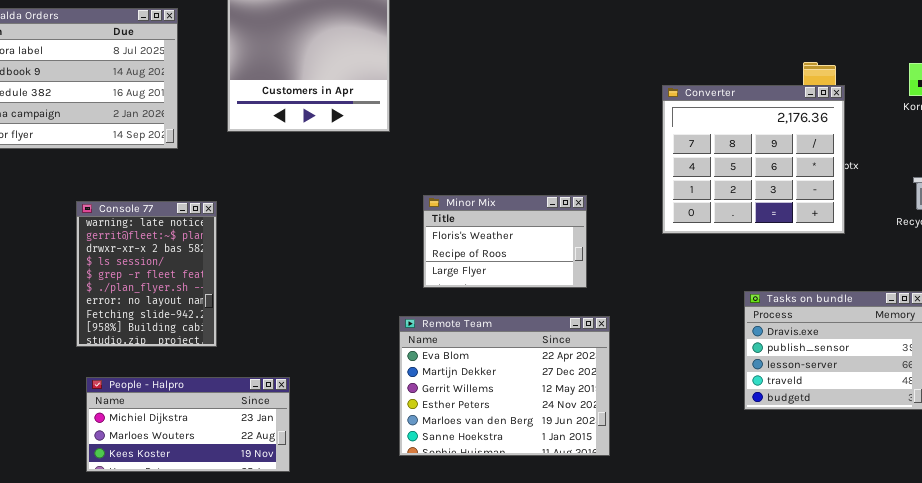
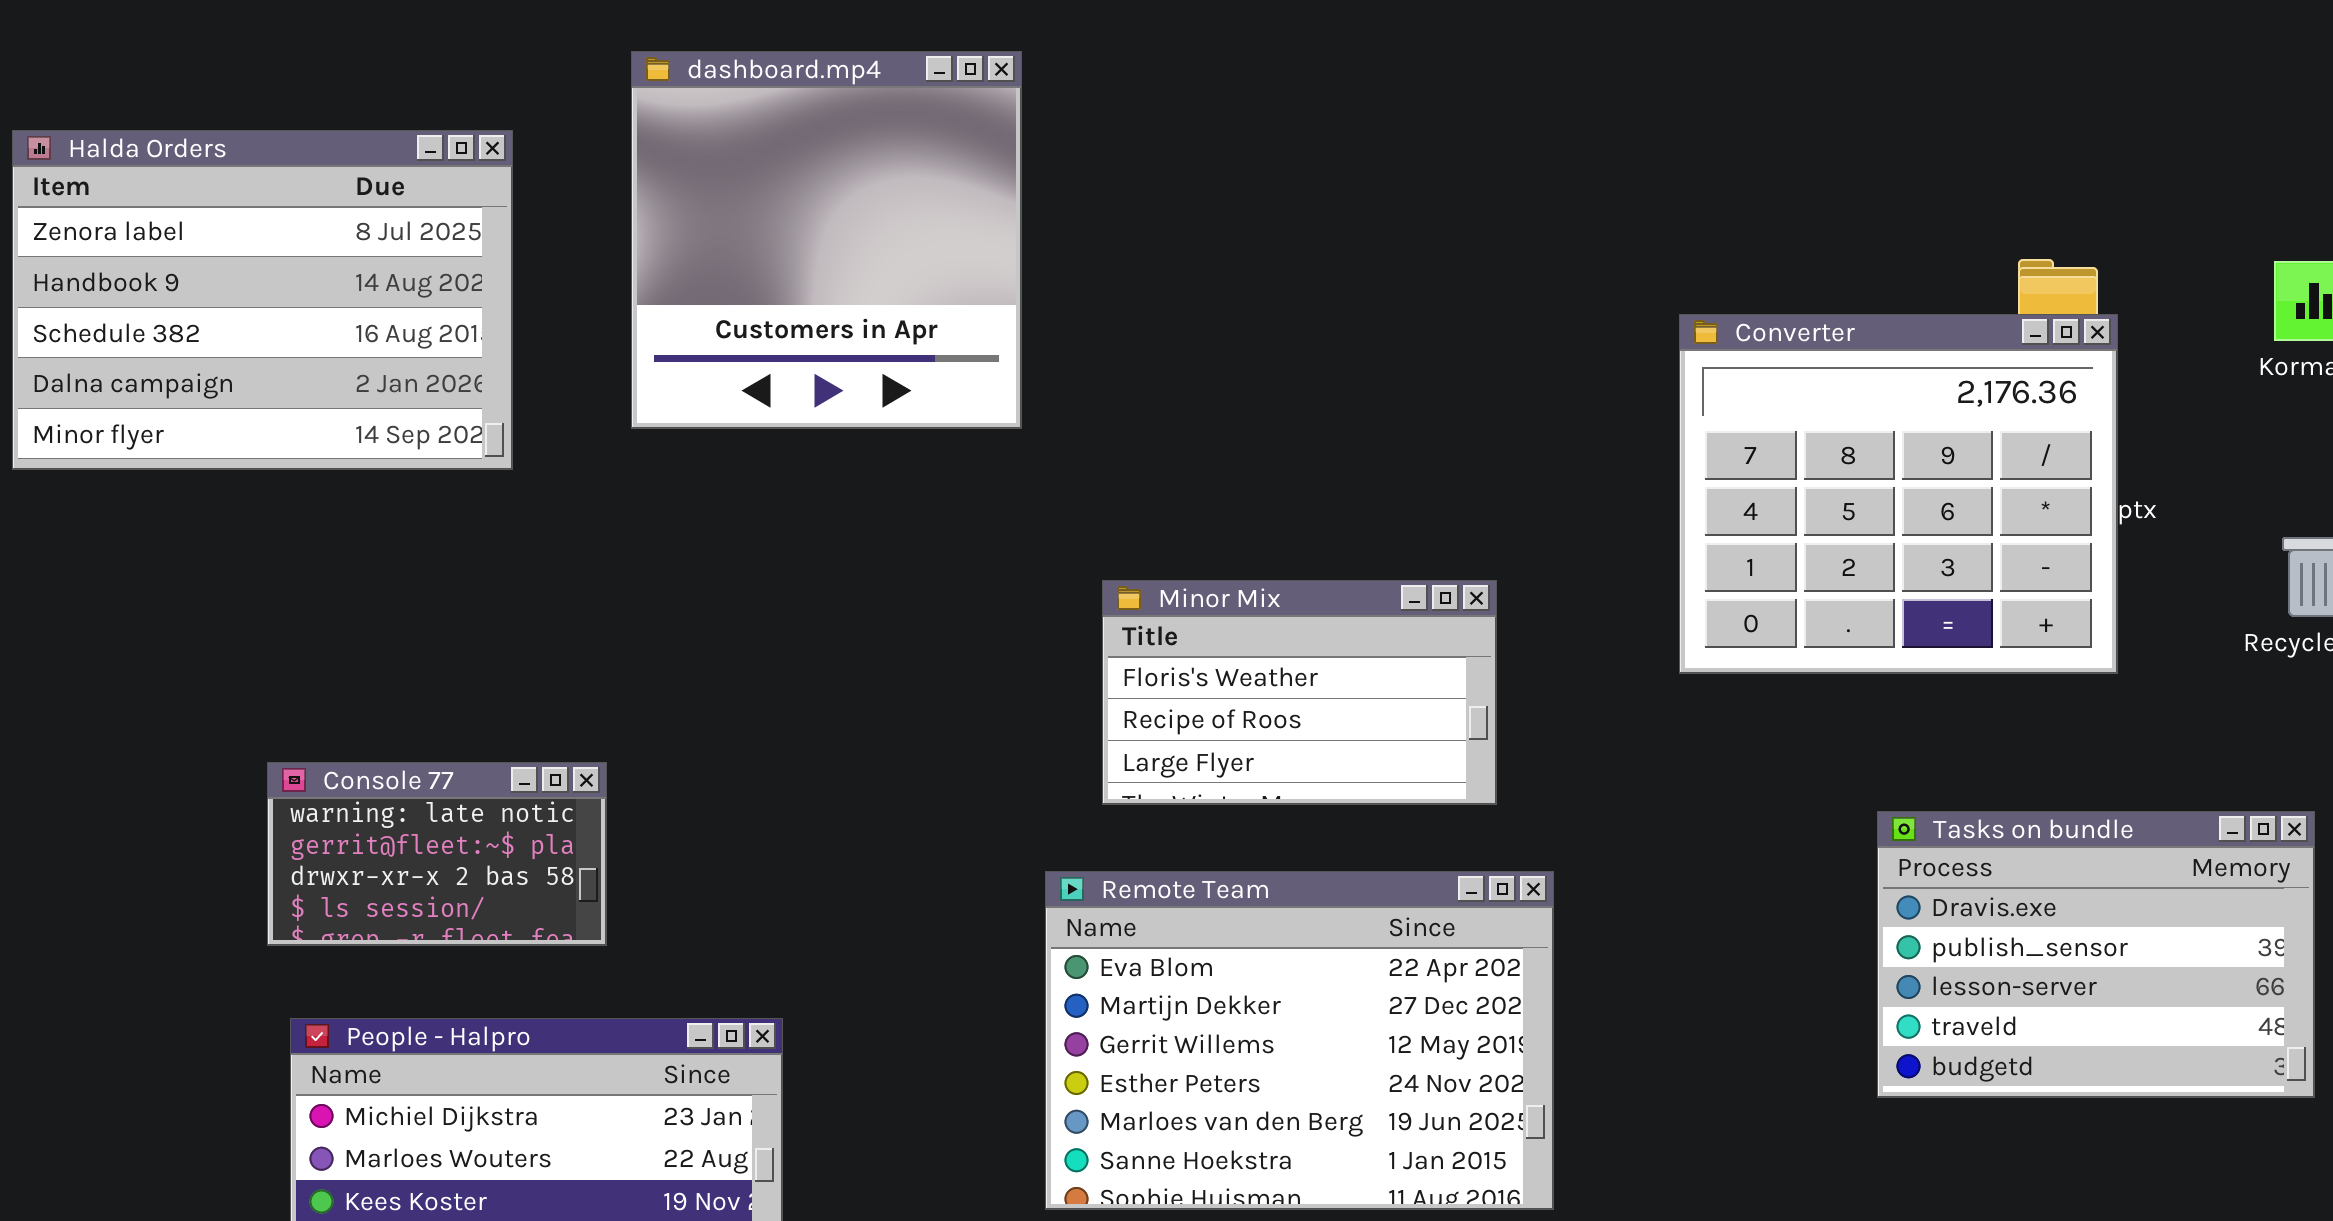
Console 77: [76,201,217,347] -> [267,762,607,946], resized

